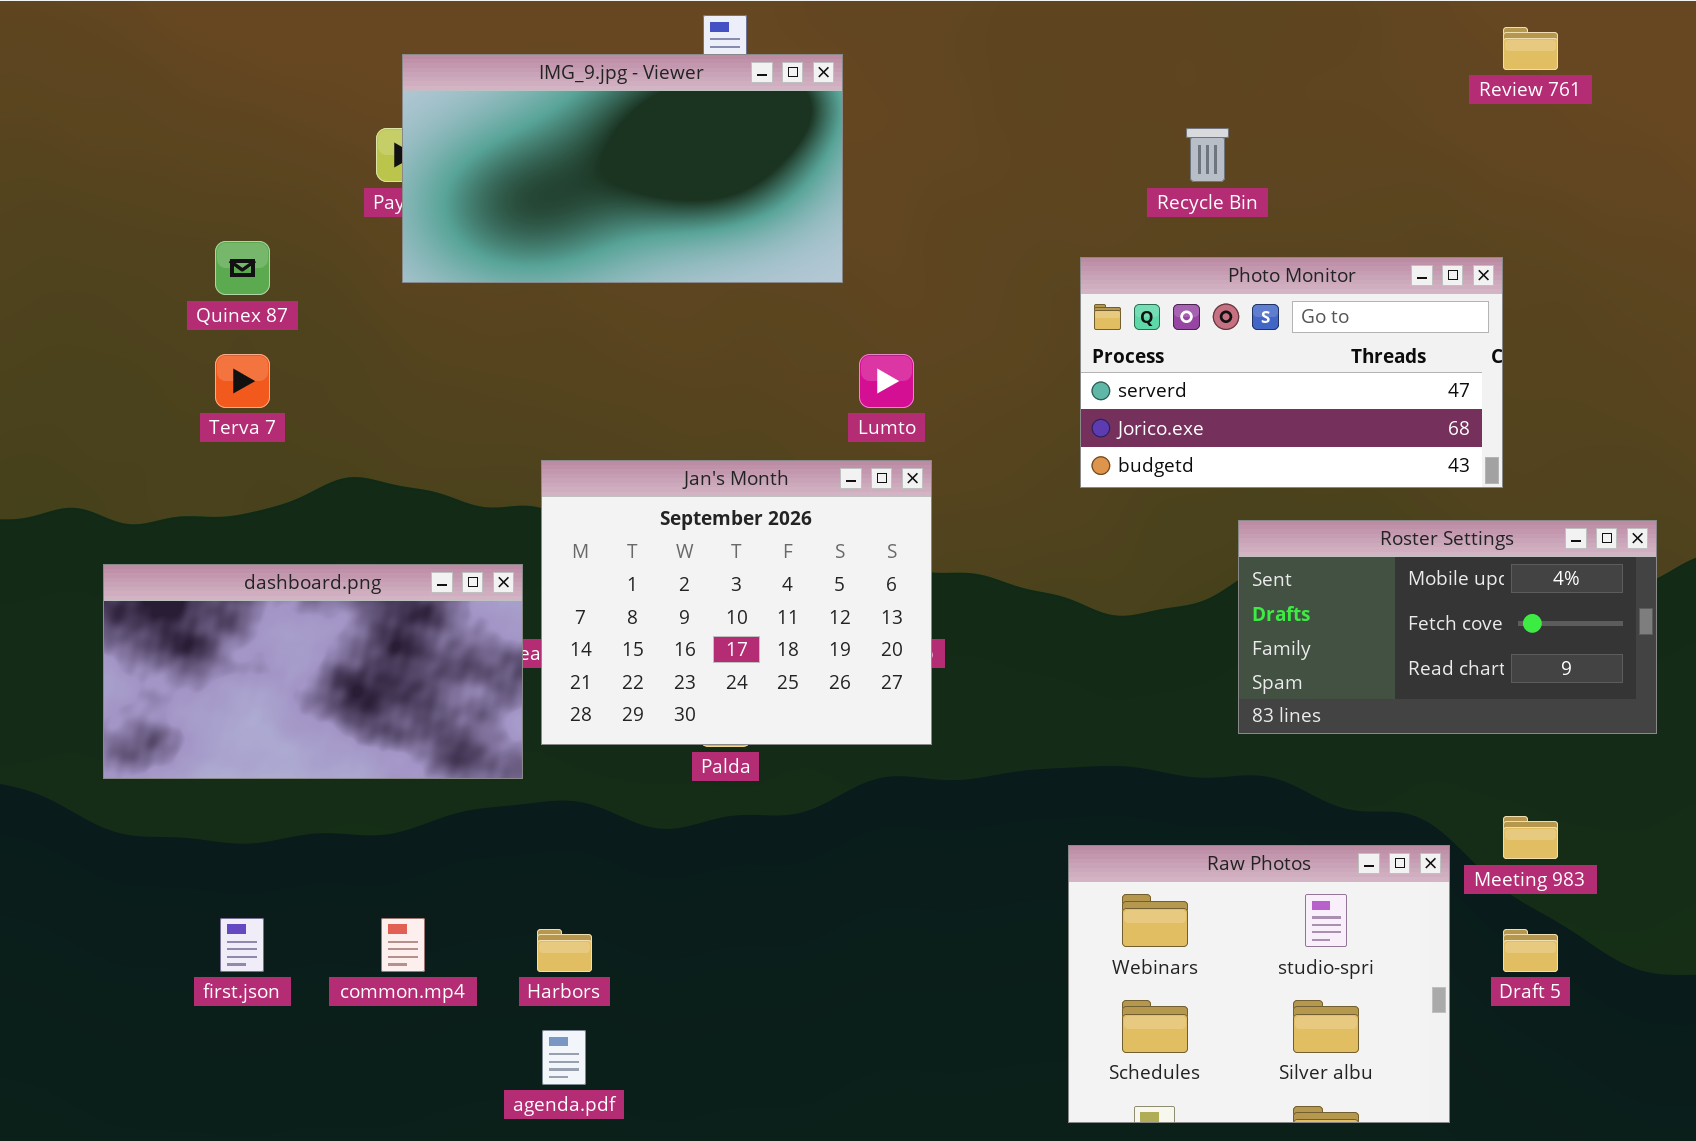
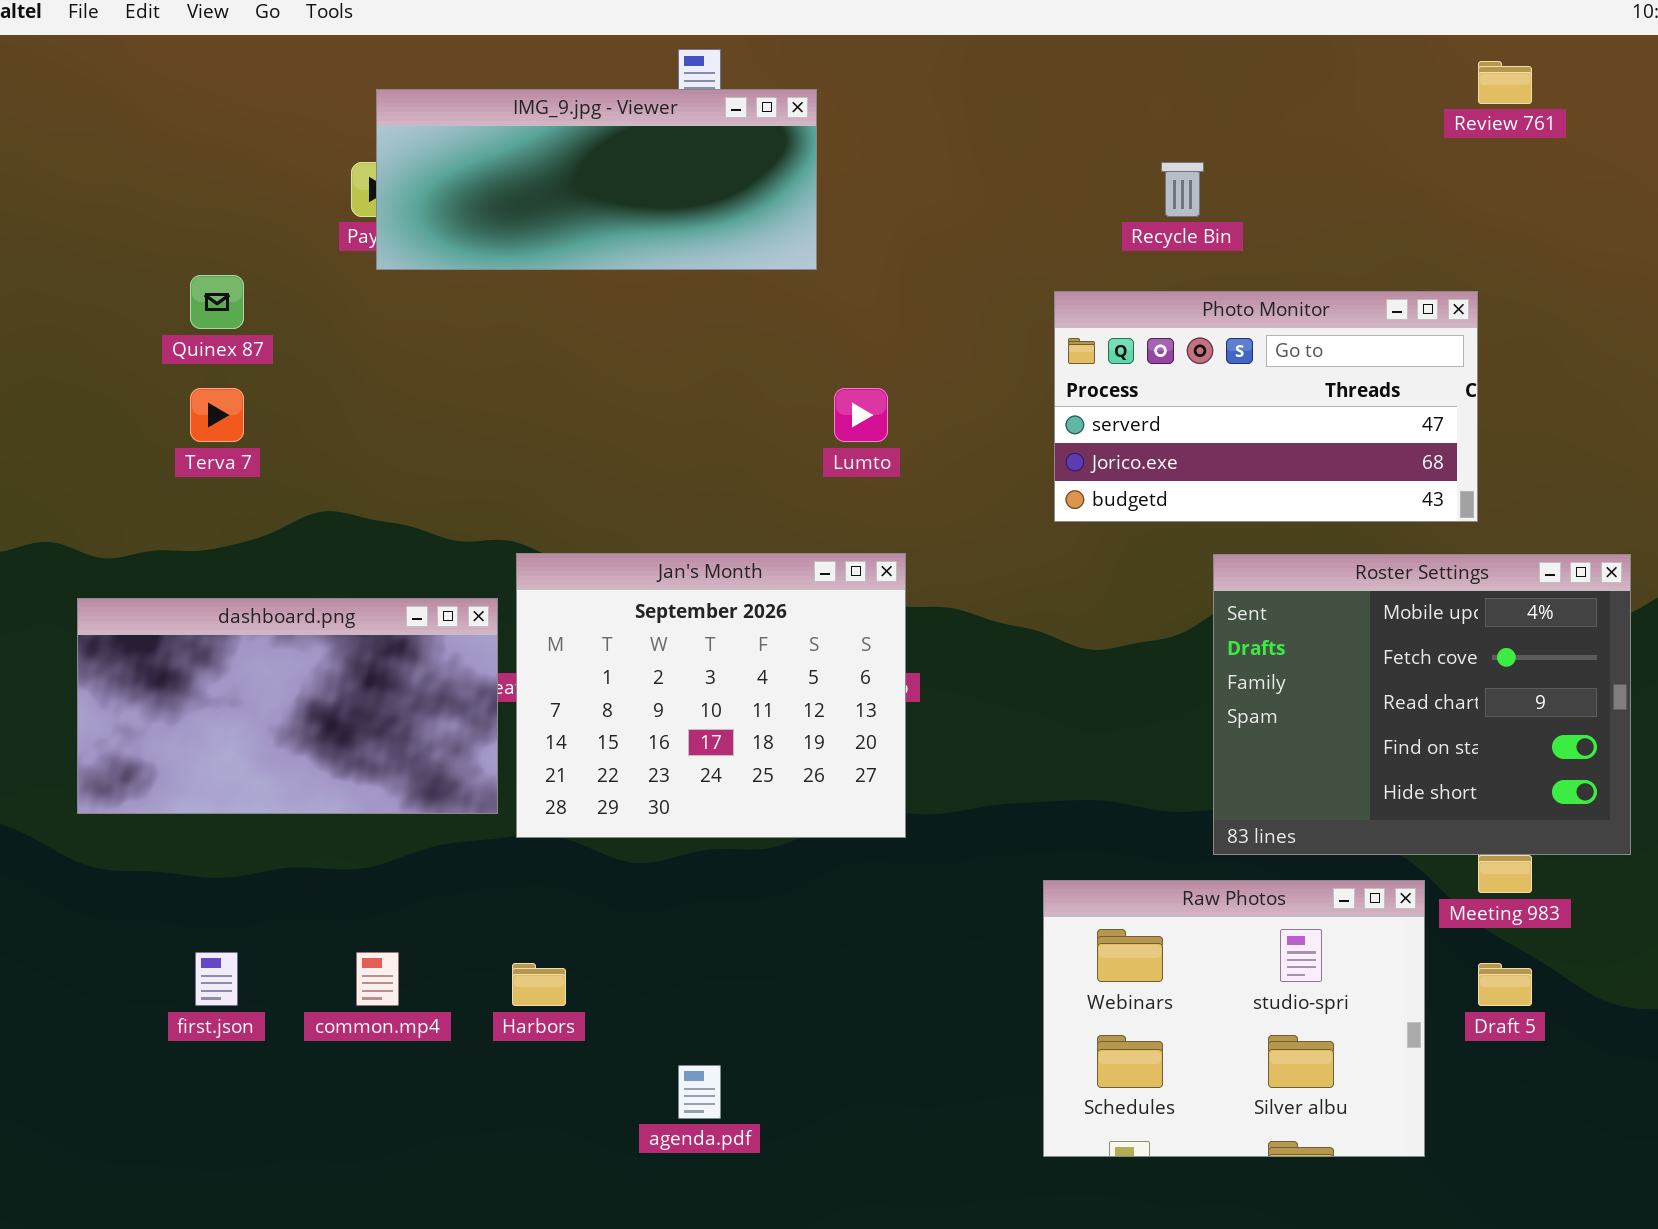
IMG_9.jpg - Viewer: [402,54,843,283] -> [376,89,817,270], resized
Jan's Month: [541,460,932,745] -> [516,553,906,838], moved
Roster Settings: [1238,520,1657,734] -> [1213,554,1631,855], resized
agenda.pdf: [542,1030,586,1085] -> [678,1065,721,1119], moved

